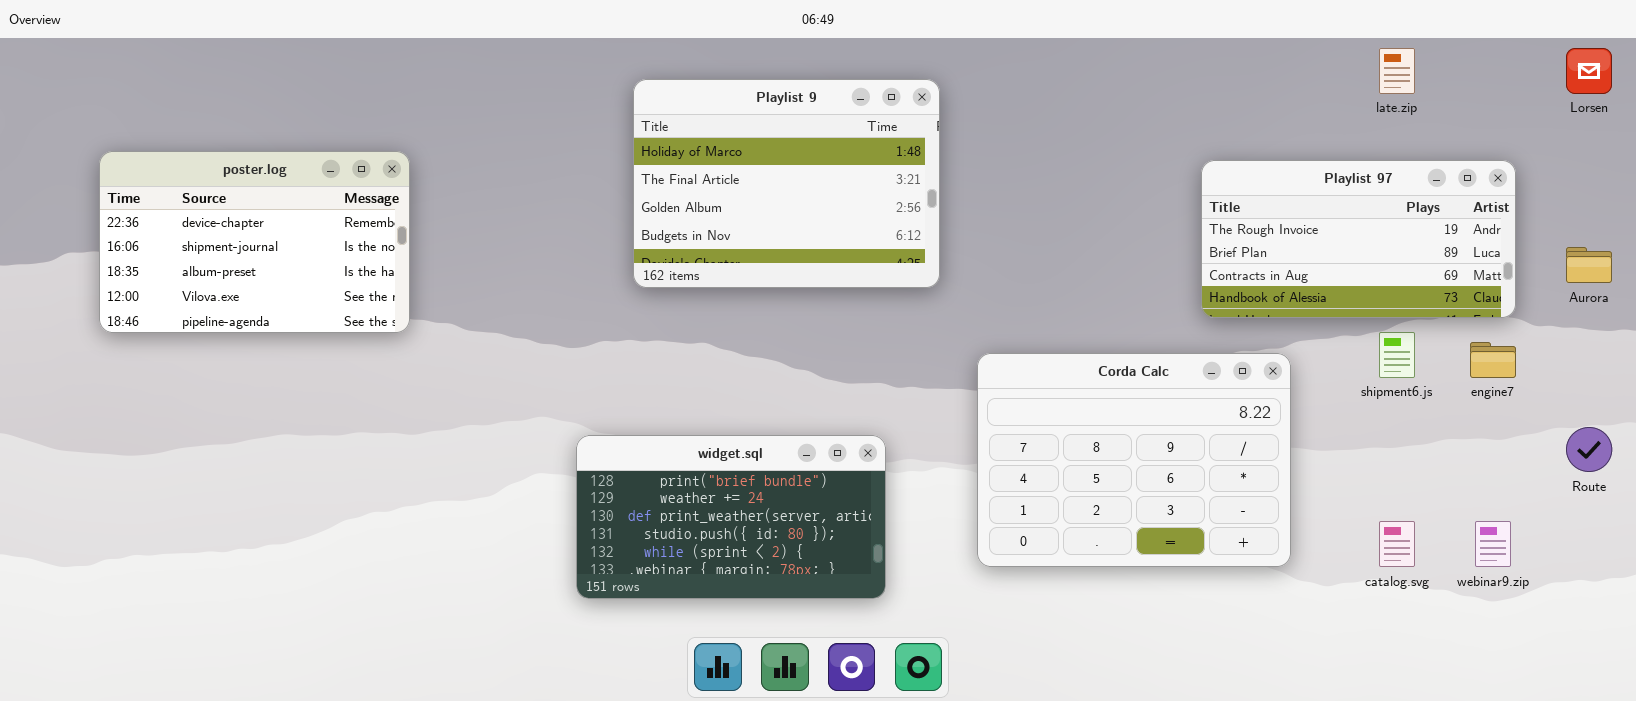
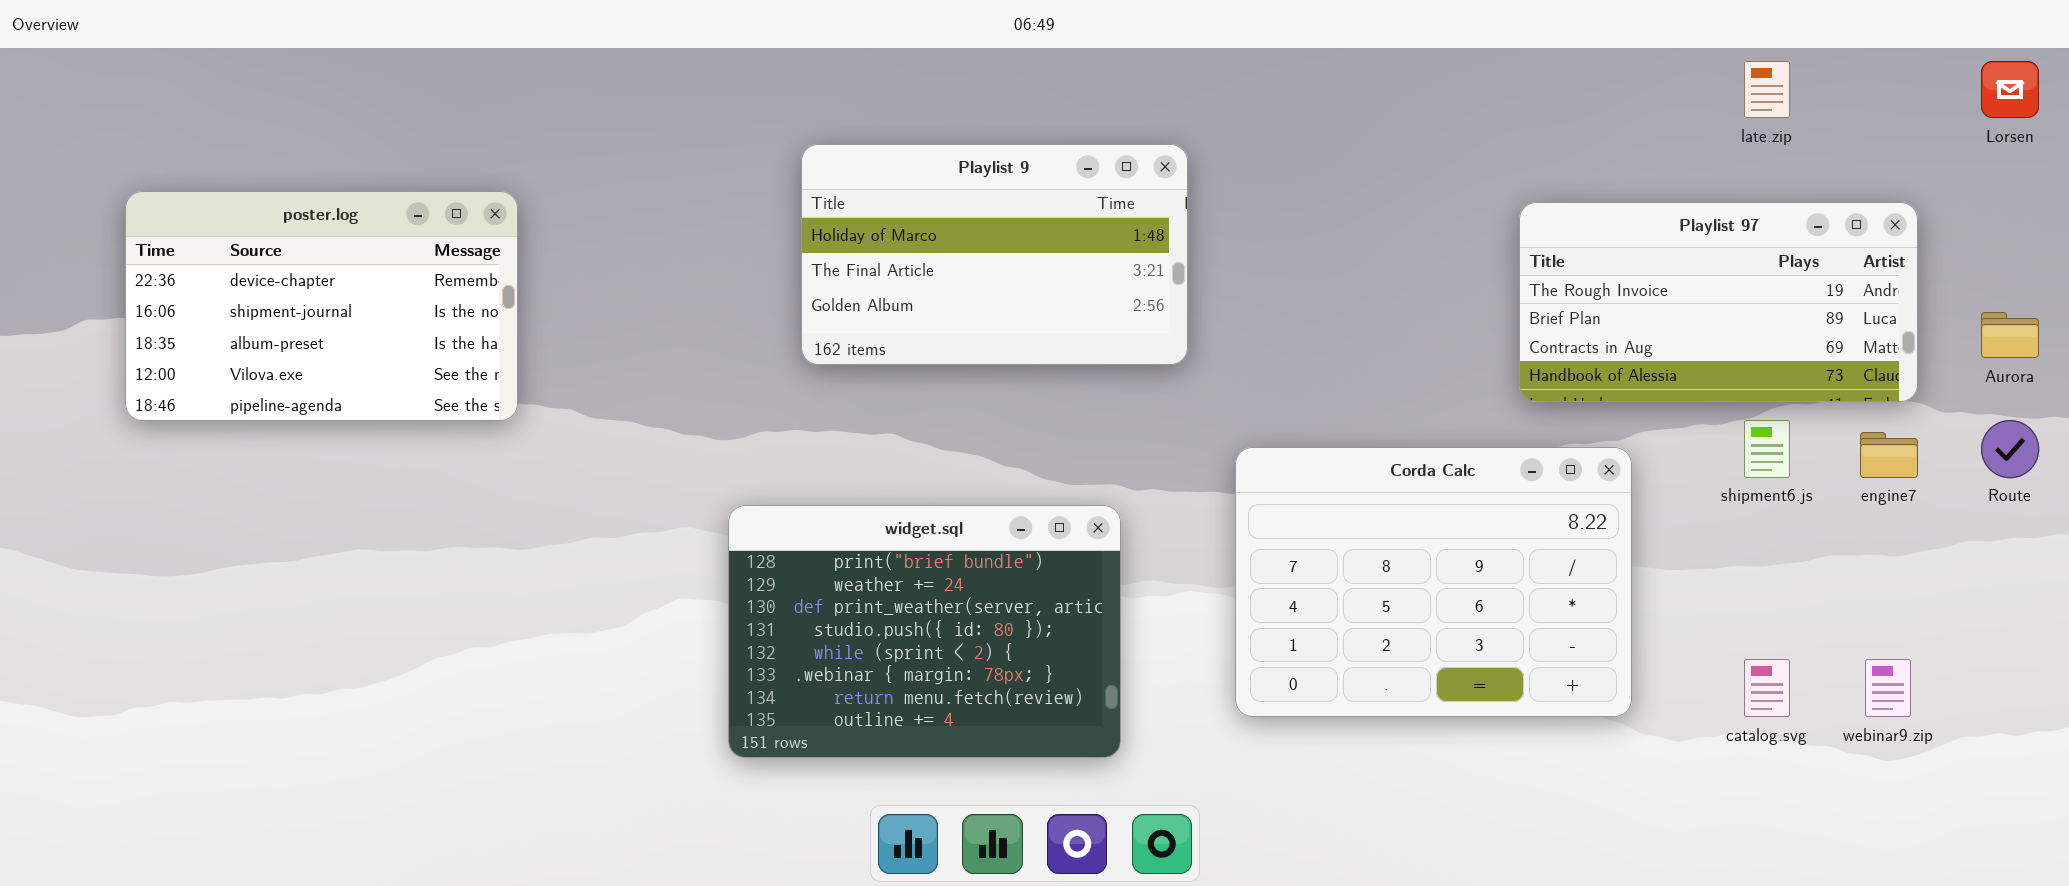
Playlist 9: [633,79,940,288] -> [801,144,1188,365], resized
Route: [1566,427,1612,472] -> [1981,420,2039,478], moved
widget.sql: [576,435,886,599] -> [728,505,1121,758], resized

